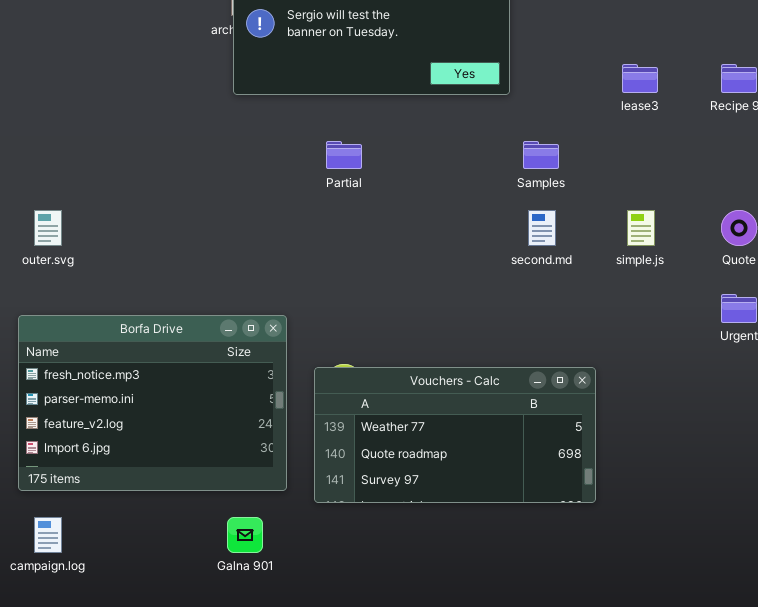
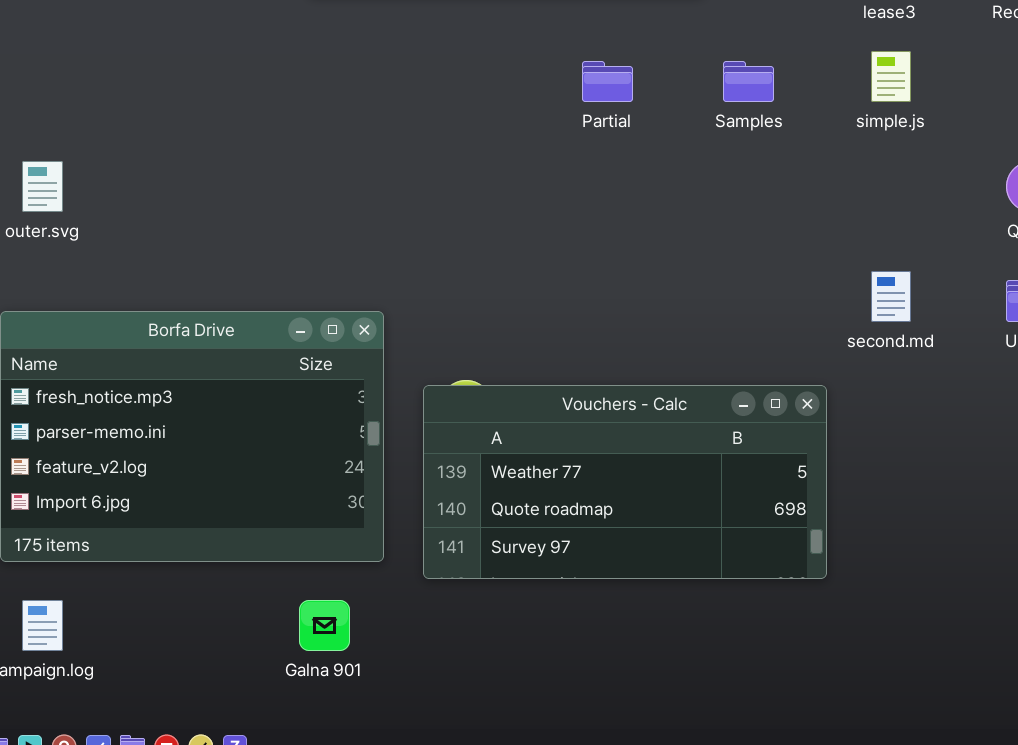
Partial: [326,141,362,169] -> [582,61,633,102], moved
second.md: [528,210,556,246] -> [871,271,911,322], moved
simple.js: [627,210,655,246] -> [871,51,911,102], moved

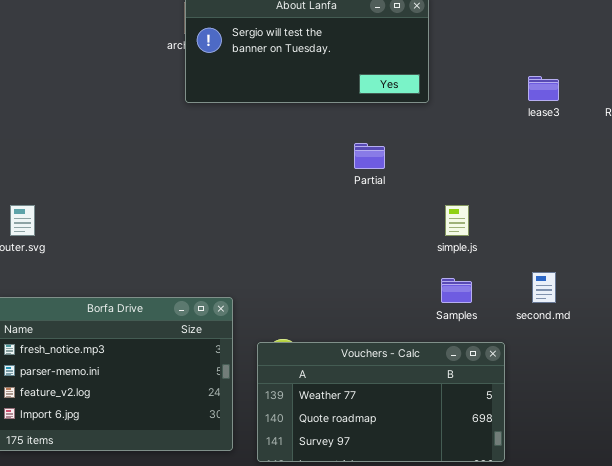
simple.js: [871,51,911,102] -> [445,205,469,236], moved
Samples: [723,61,774,102] -> [441,278,472,303], moved

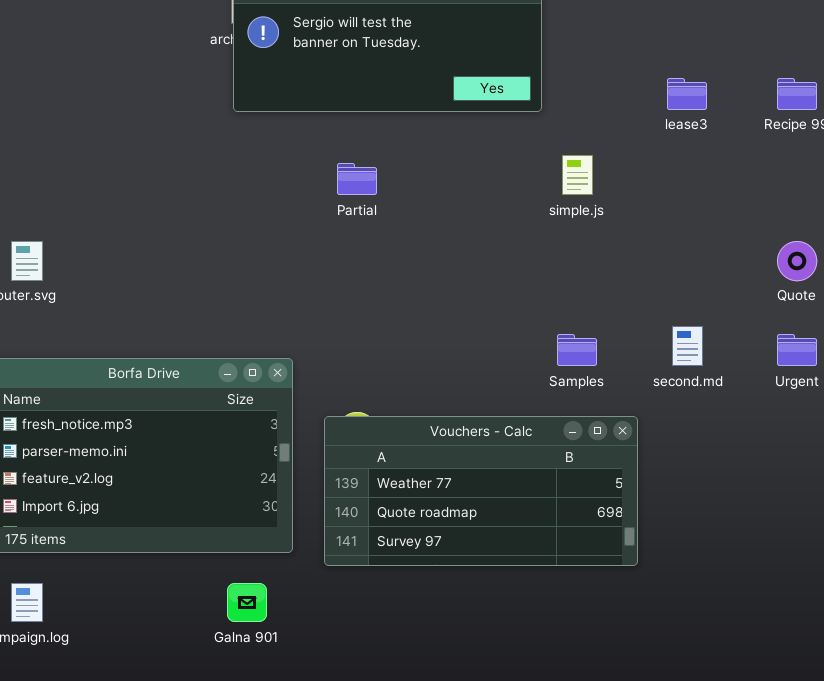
Partial: [354,143,385,169] -> [337,163,377,195], moved
simple.js: [445,205,469,236] -> [562,155,593,195], moved

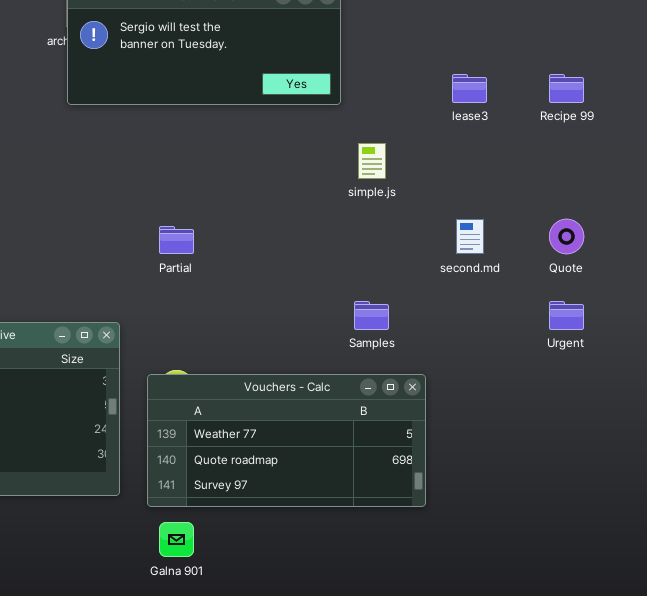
Partial: [337,163,377,195] -> [159,226,194,254], moved
second.md: [672,326,703,366] -> [456,219,484,254], moved
Galna 901: [227,583,267,622] -> [159,522,194,557], moved

